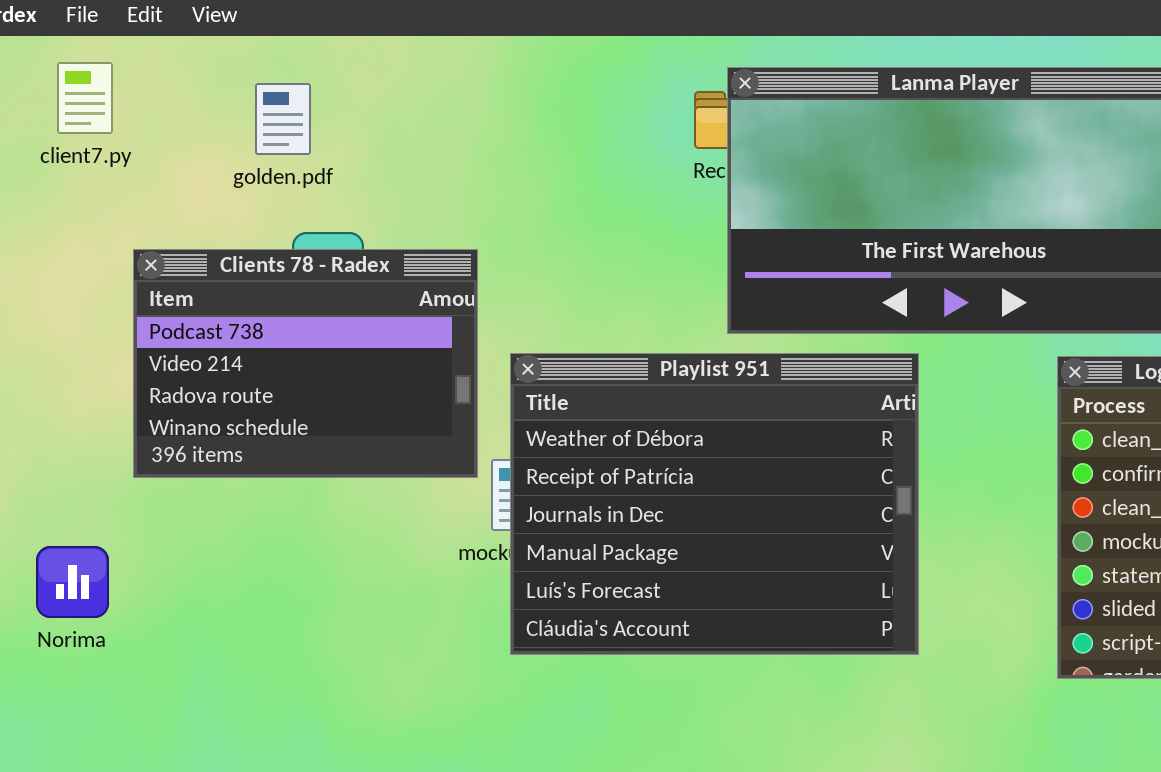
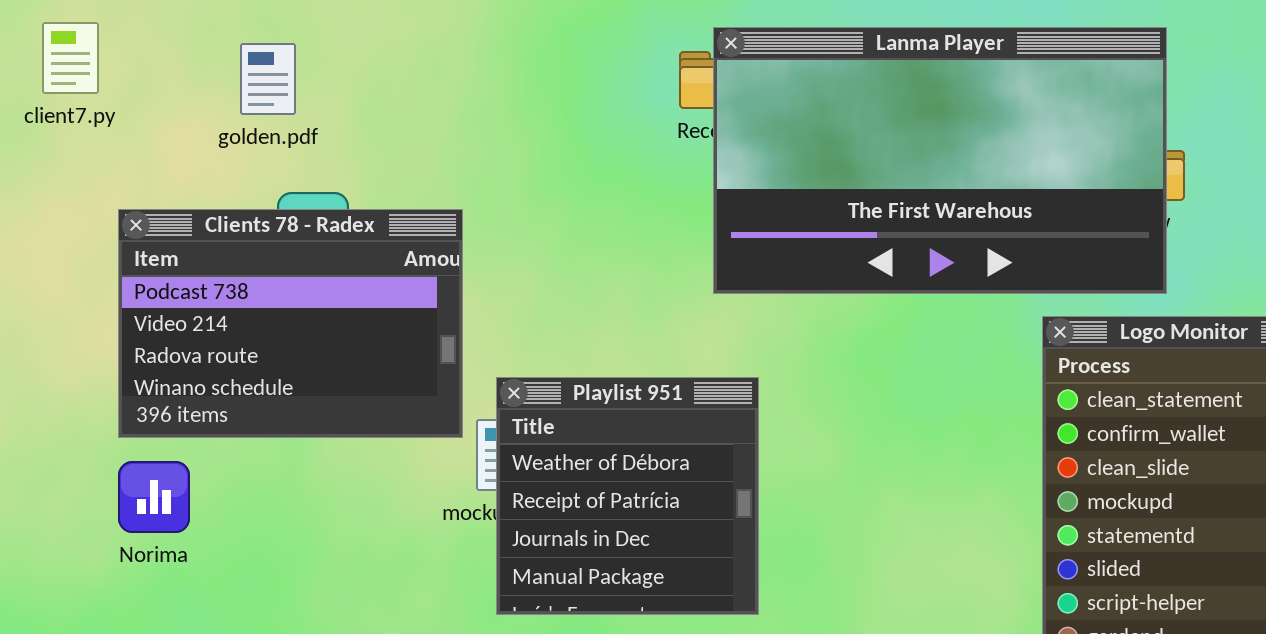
Playlist 951: [510,353,919,655] -> [496,377,759,615], resized
Norima: [36,546,109,618] -> [118,461,190,533], moved

